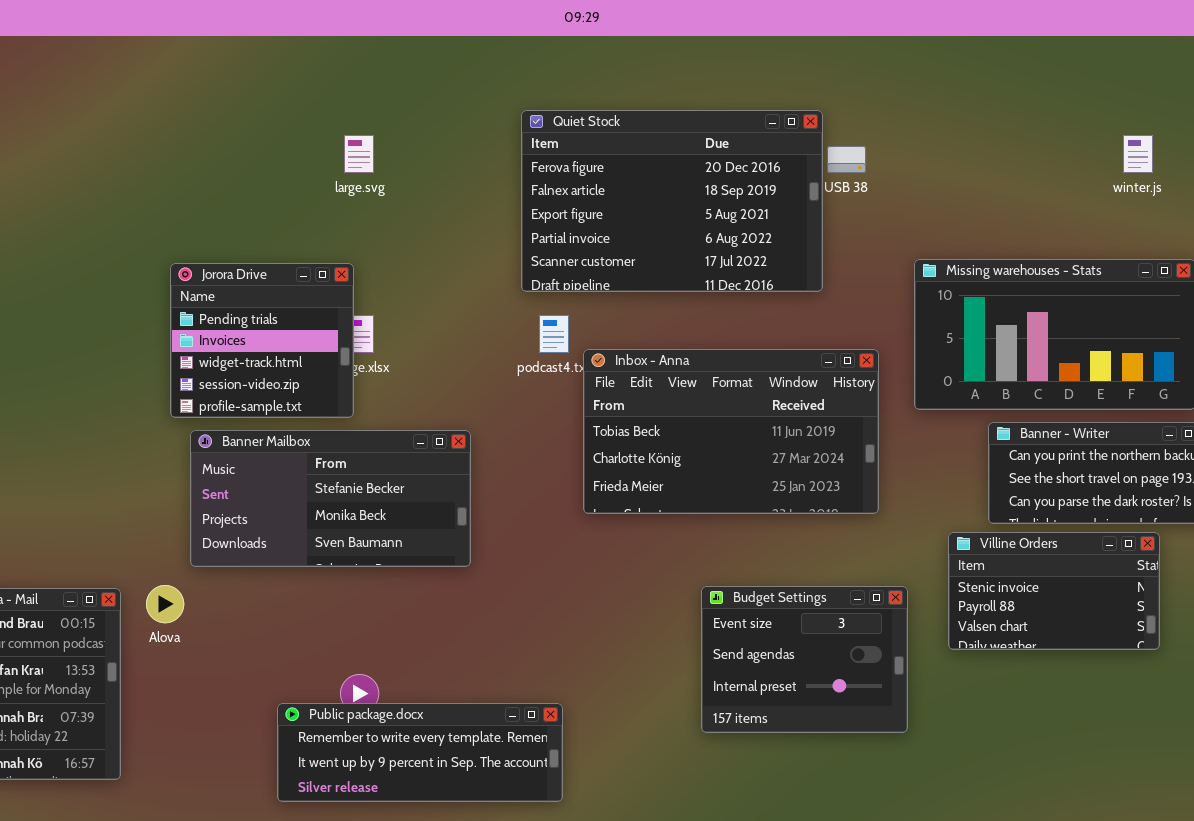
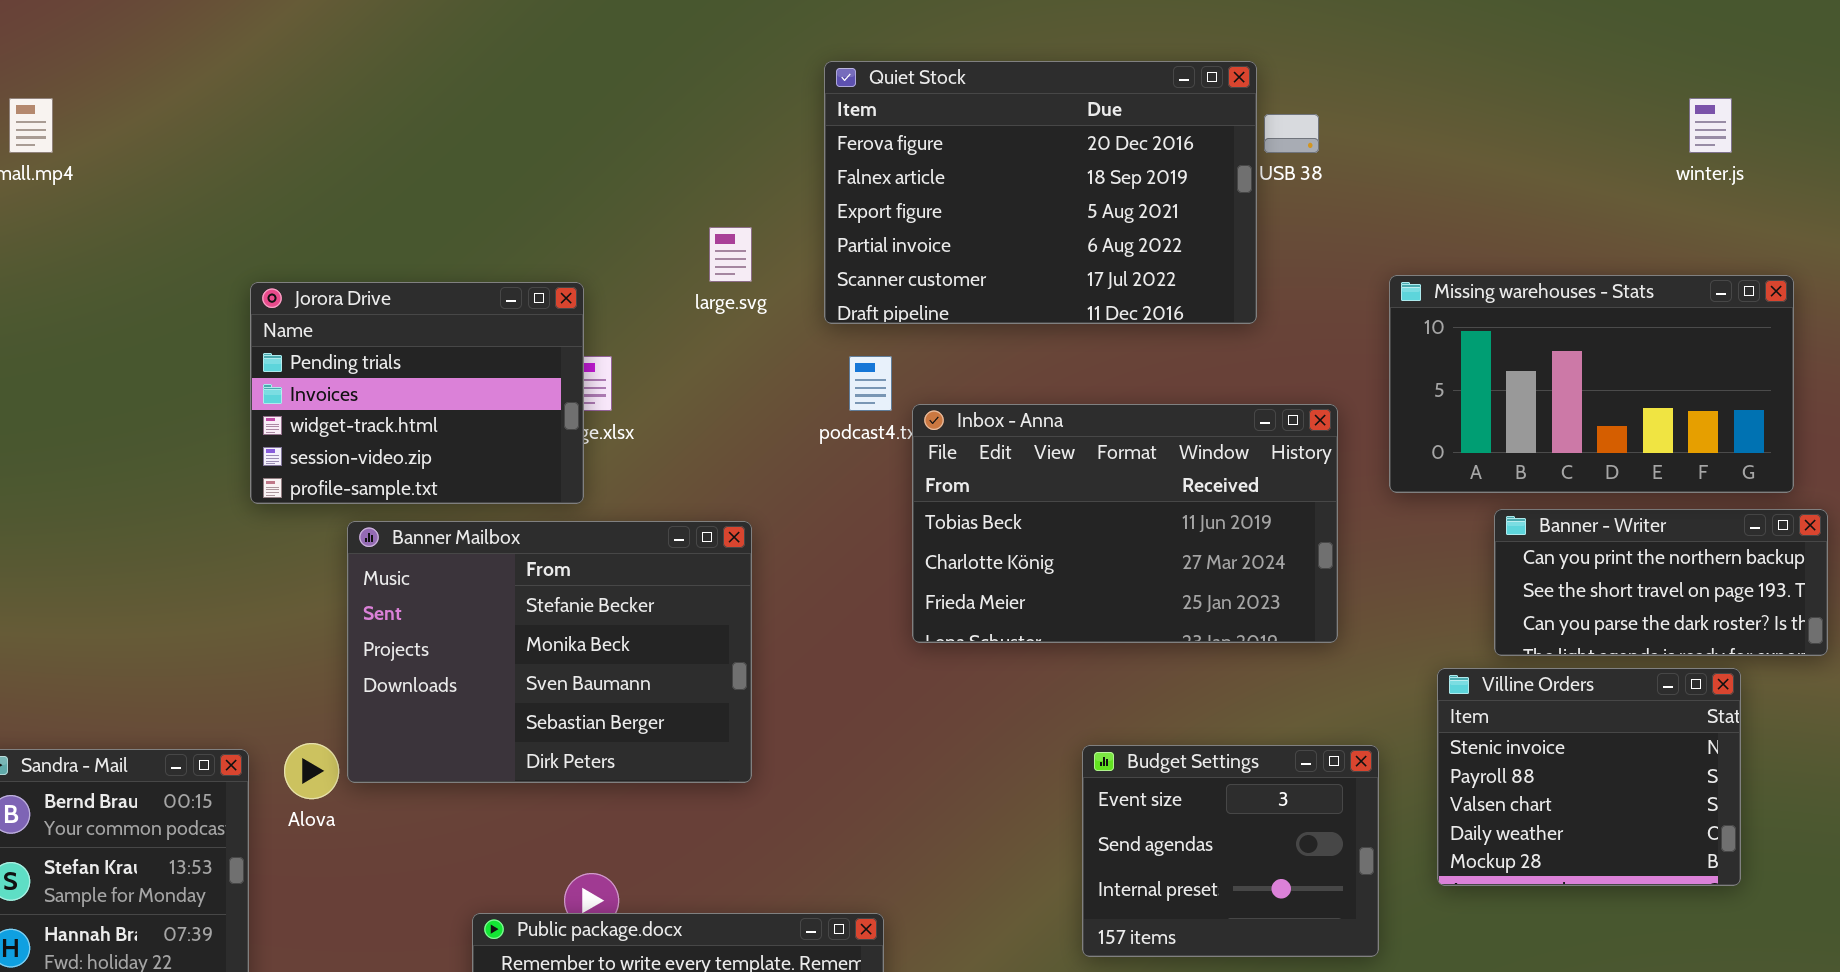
large.svg: [344,135,374,173] -> [709,227,752,282], moved
Jorora Drive: [170,263,354,418] -> [250,282,584,504], resized
Banner Mailbox: [190,430,471,567] -> [347,521,752,783], resized
Villine Orders: [948,532,1160,650] -> [1437,668,1741,886], resized

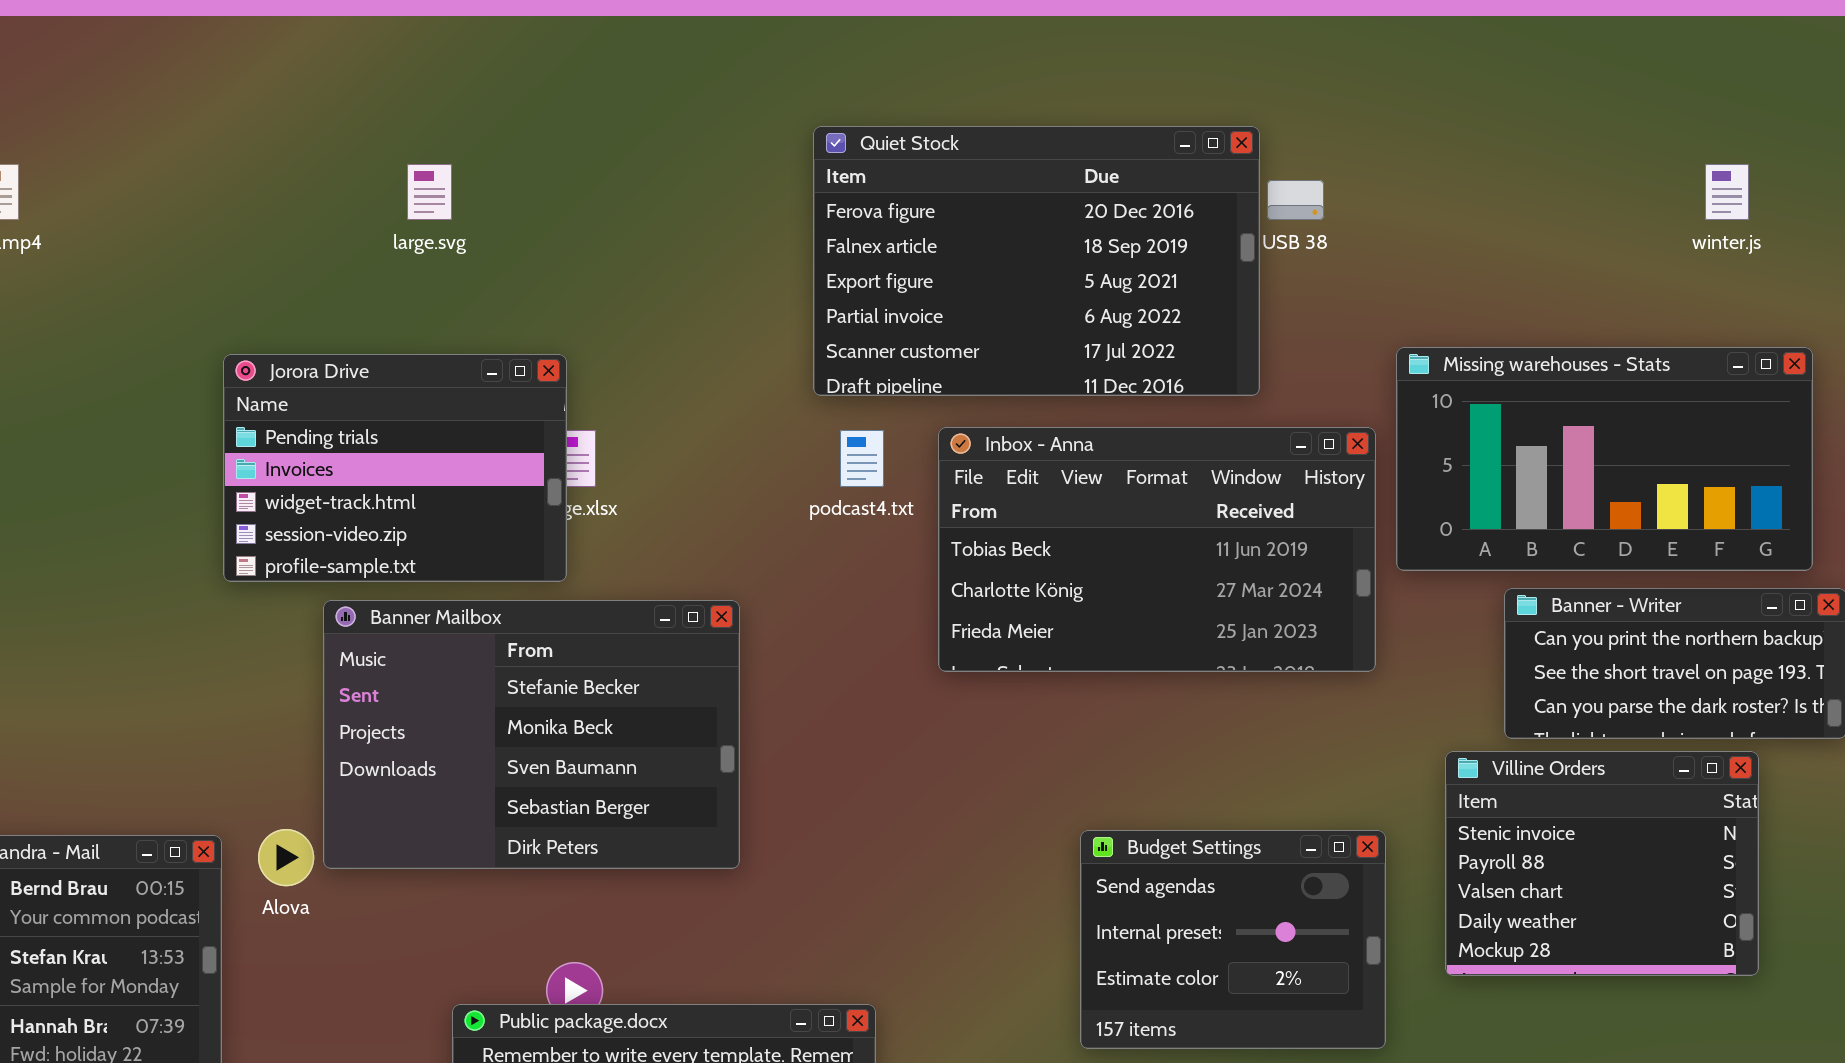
large.svg: [709,227,752,282] -> [407,164,452,220], moved
Inbox - Anna: [912,404,1338,643] -> [938,427,1376,672], moved
Budget Settings: [1082,745,1379,957] -> [1080,830,1386,1049], scrolled down 1 row

